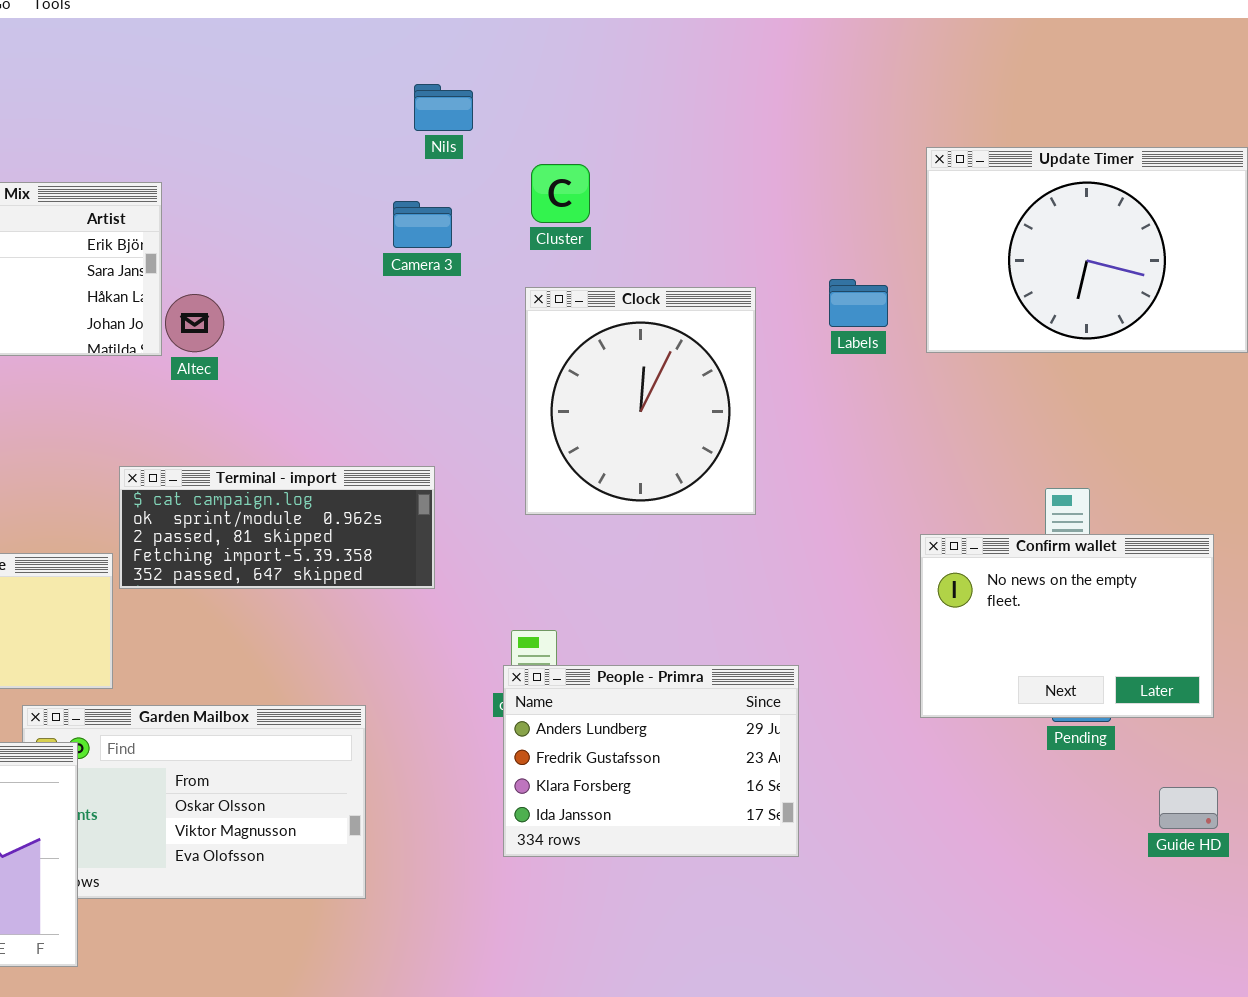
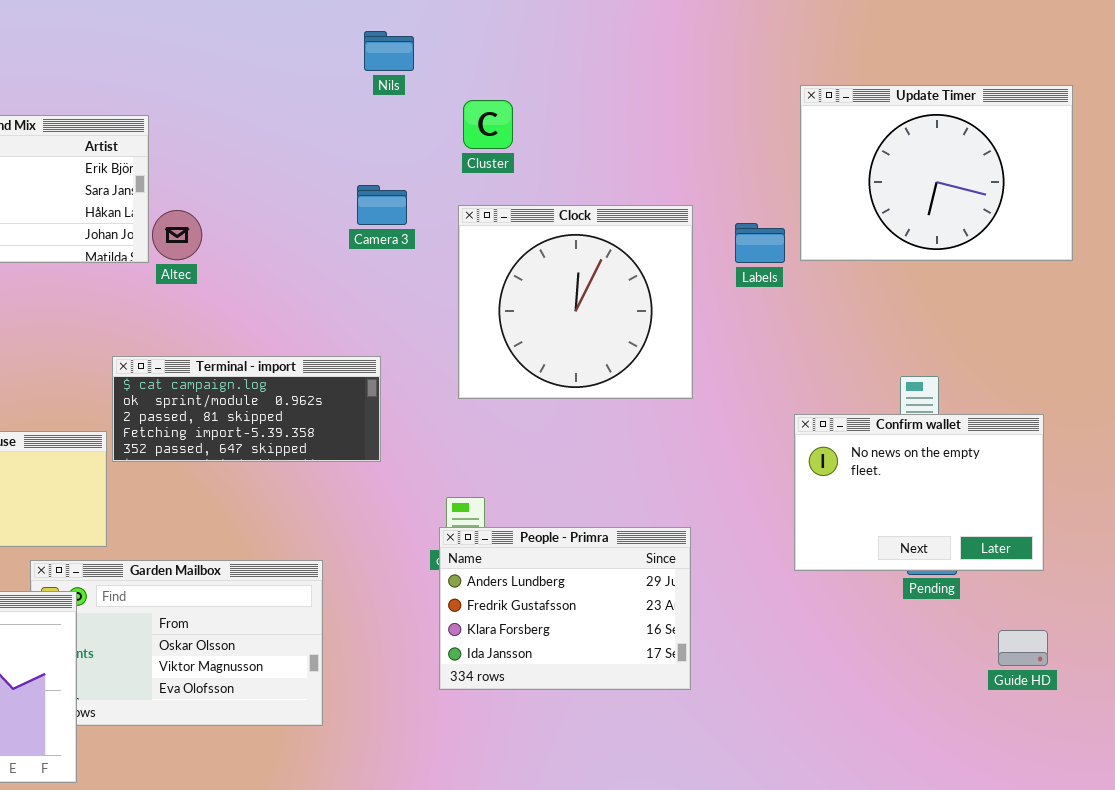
Camera 3: [393,201,452,248] -> [357,185,407,225], moved
Labels: [829,279,888,327] -> [735,223,785,263], moved
Clock: [525,287,756,515] -> [458,205,693,399], resized

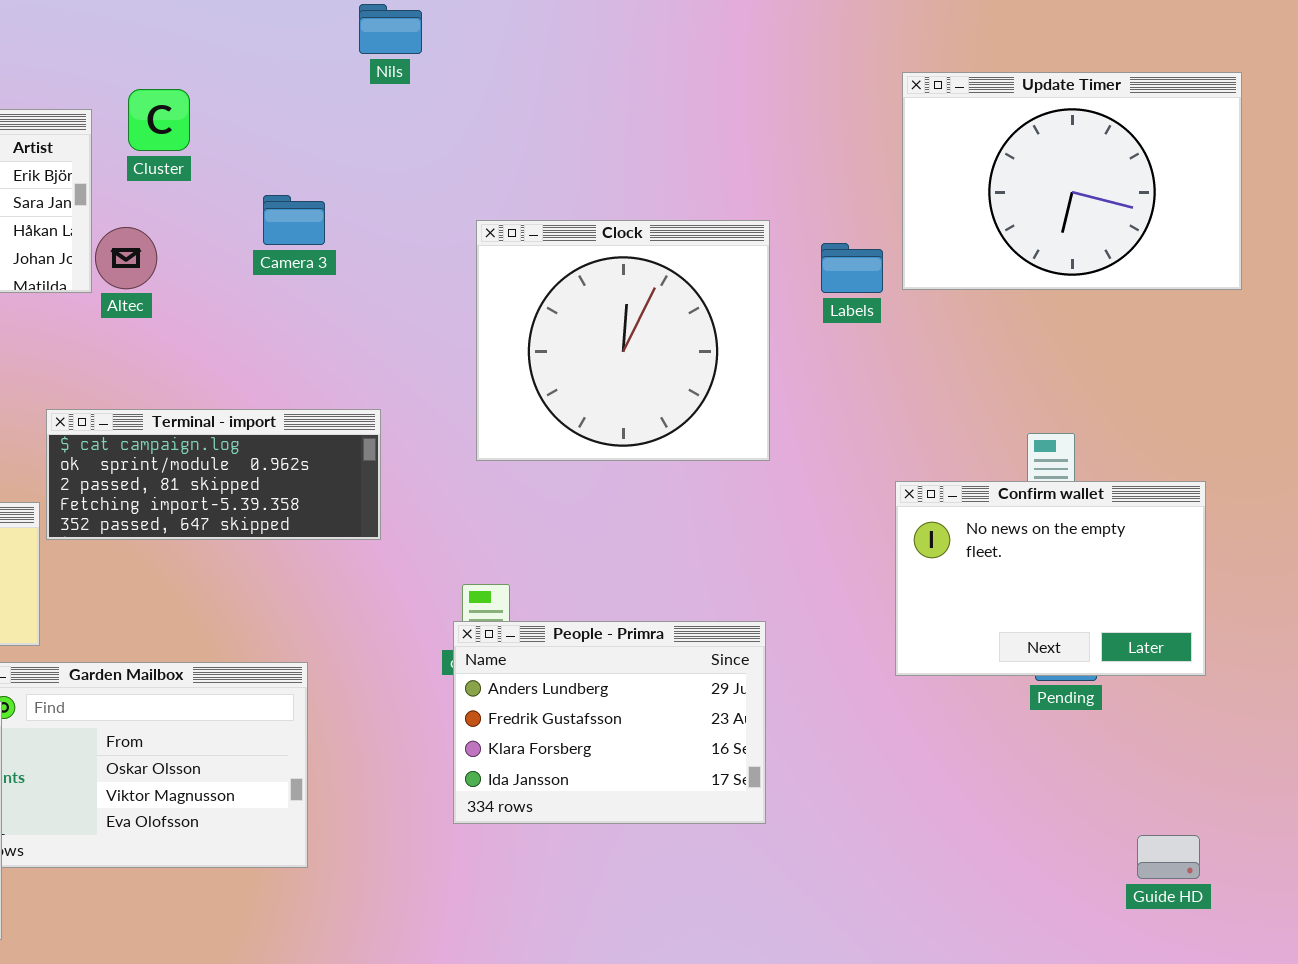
Cluster: [463,100,513,149] -> [128,89,190,151], moved
Camera 3: [357,185,407,225] -> [263,195,325,245], moved
Guide HD: [998,630,1048,666] -> [1137,835,1200,879], moved

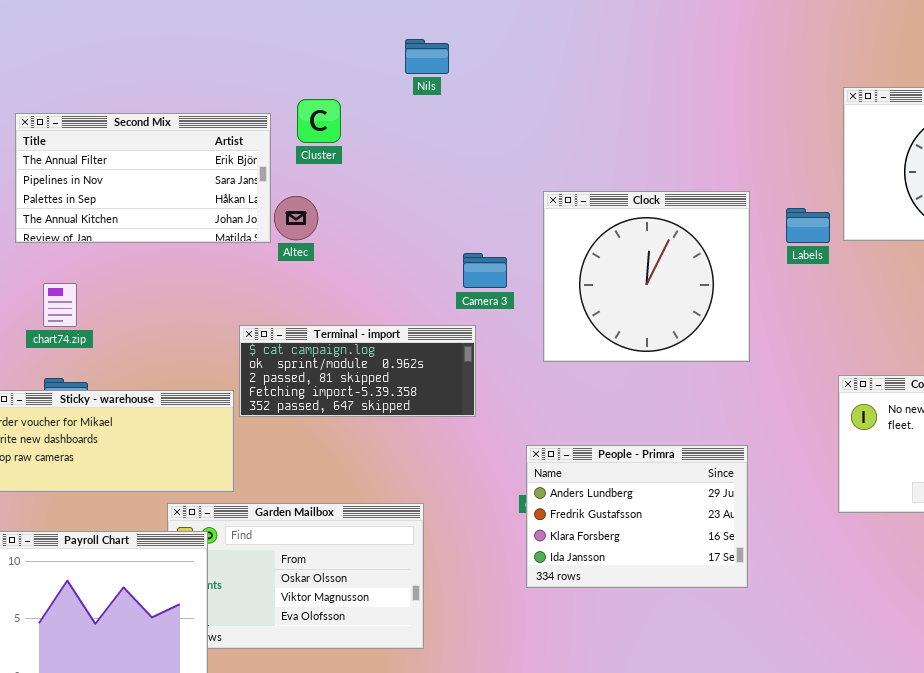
Nils: [359,4,422,54] -> [405,39,449,74], moved
Camera 3: [263,195,325,245] -> [463,253,507,288], moved
People - Primra: [453,621,766,824] -> [526,445,748,588], moved

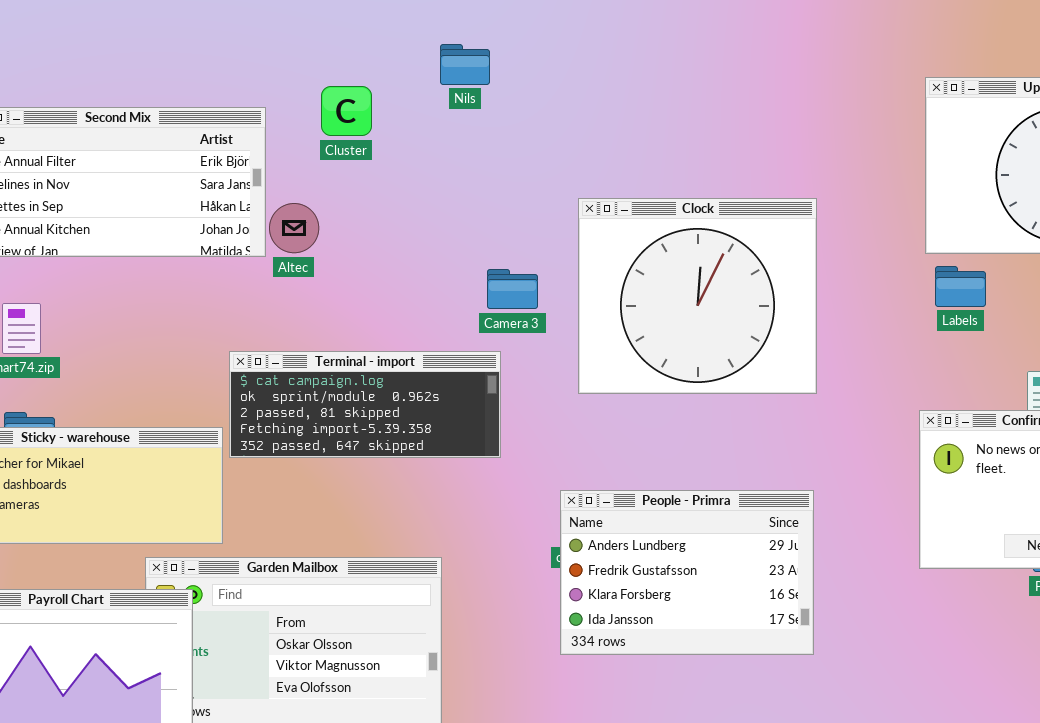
Nils: [405,39,449,74] -> [440,44,490,85], moved
Cluster: [297,99,341,143] -> [321,86,372,136], moved
Labels: [786,208,830,243] -> [935,266,986,307], moved

